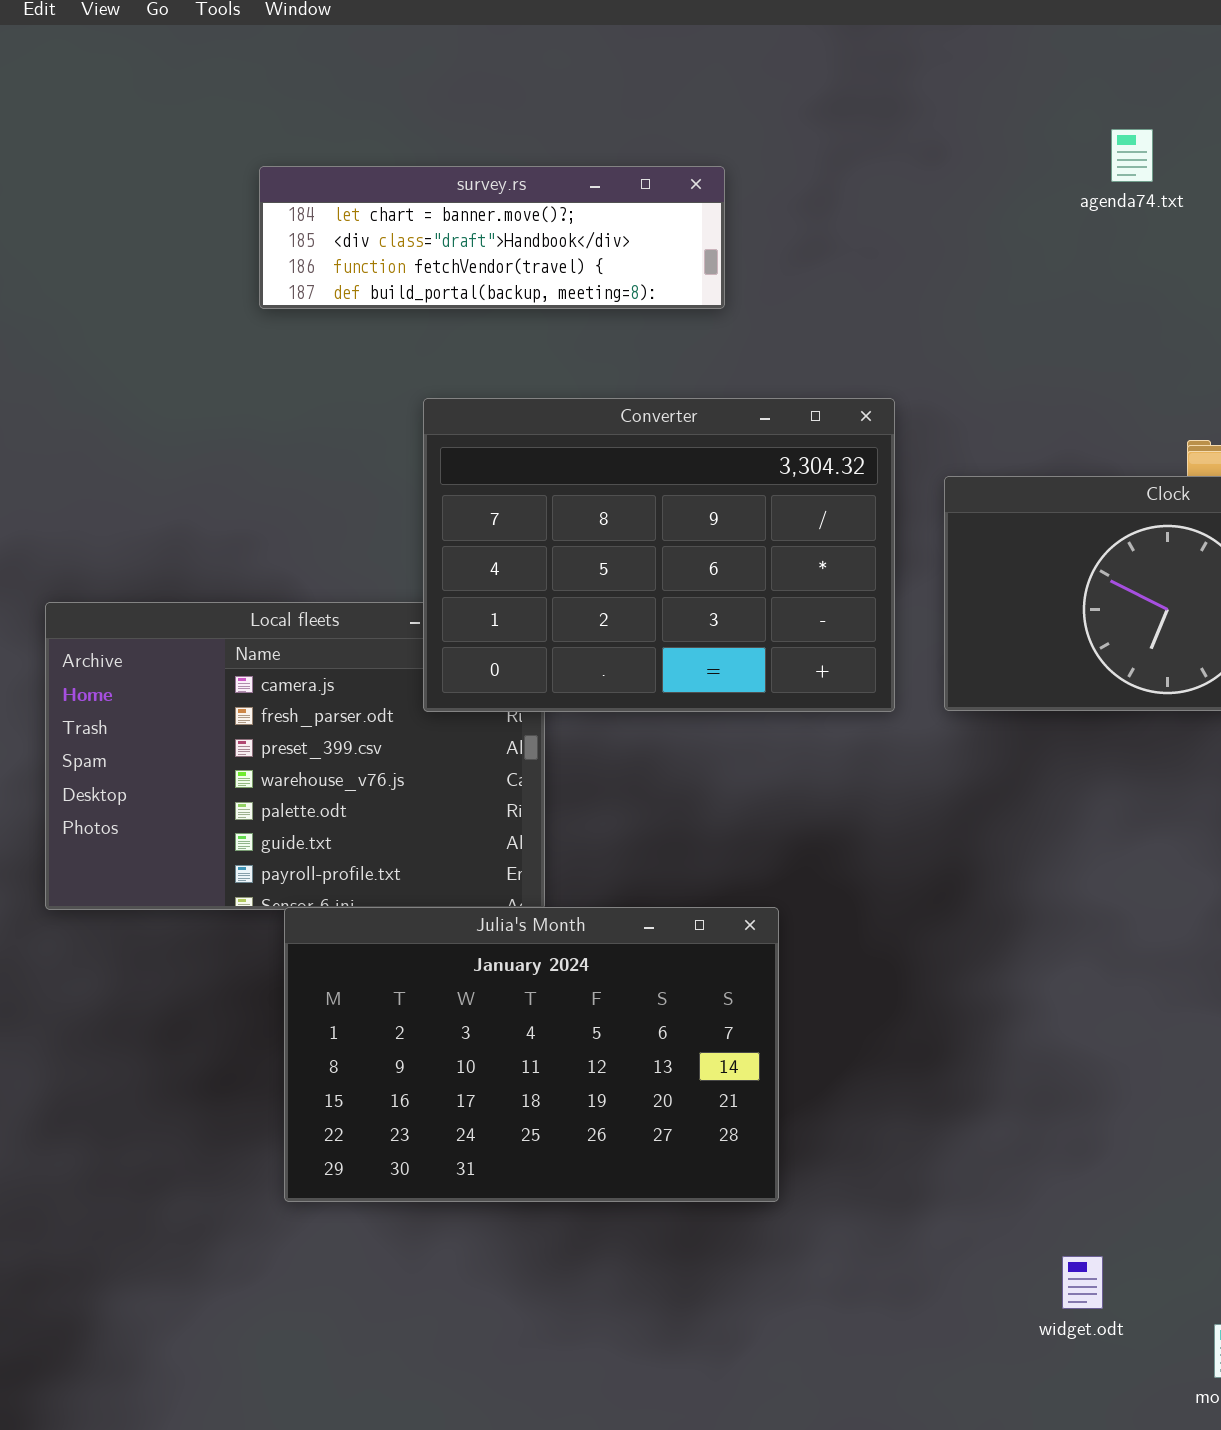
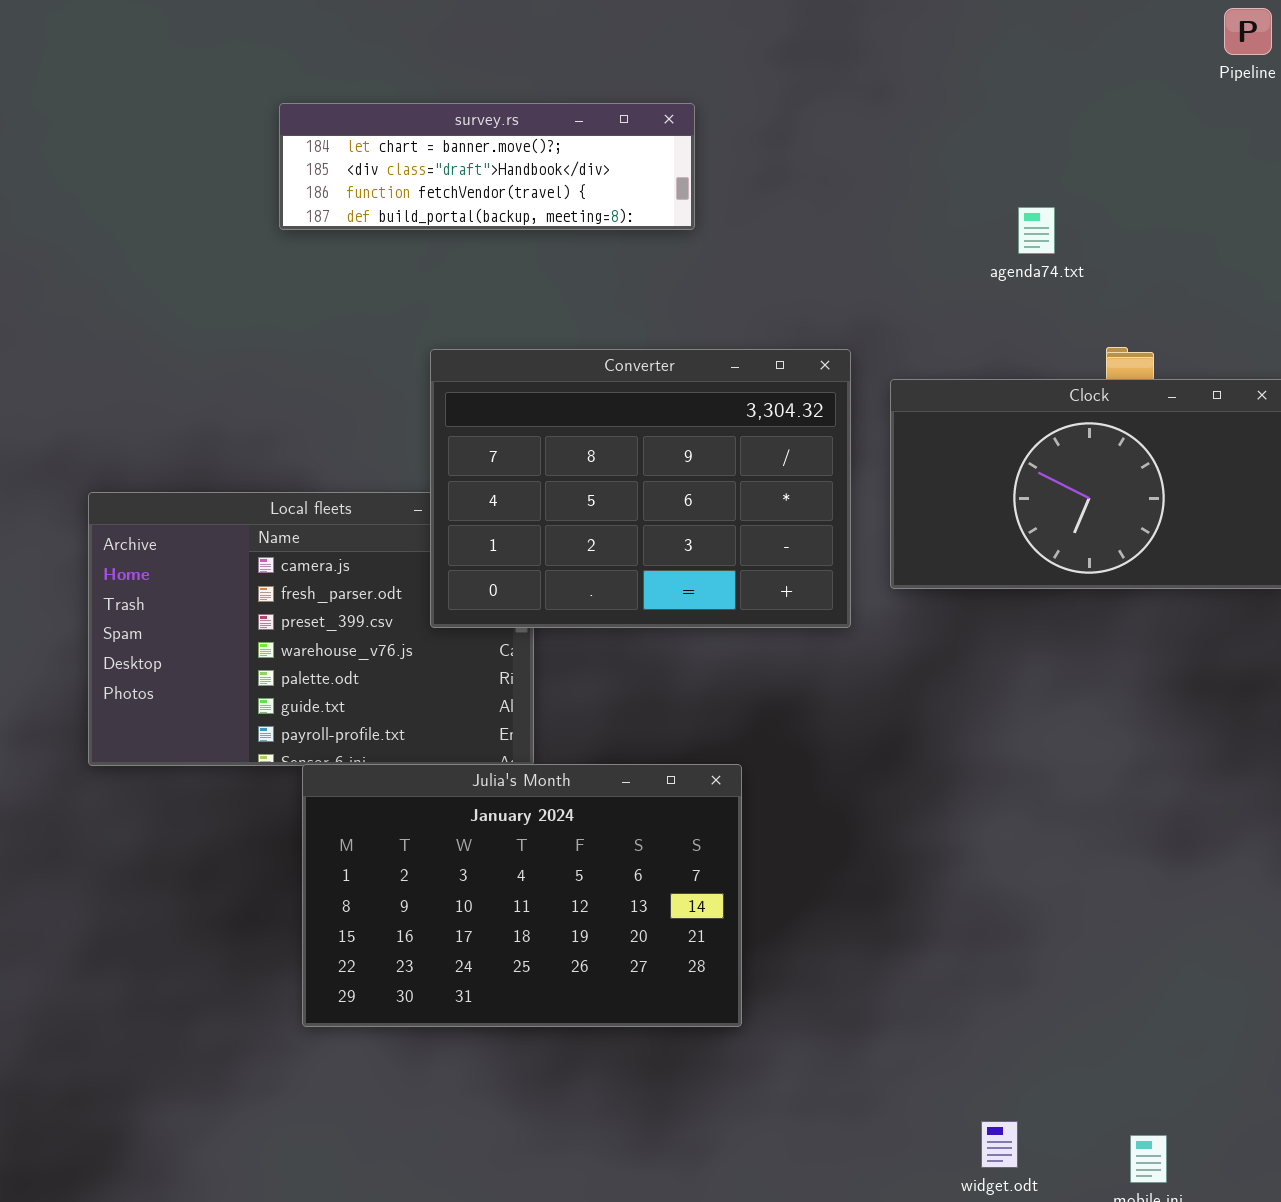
agenda74.txt: [1111,129,1153,182] -> [1018,207,1055,254], moved
Converter: [423,398,895,712] -> [430,349,851,628], moved
widget.odt: [1062,1256,1103,1309] -> [981,1121,1018,1168], moved

